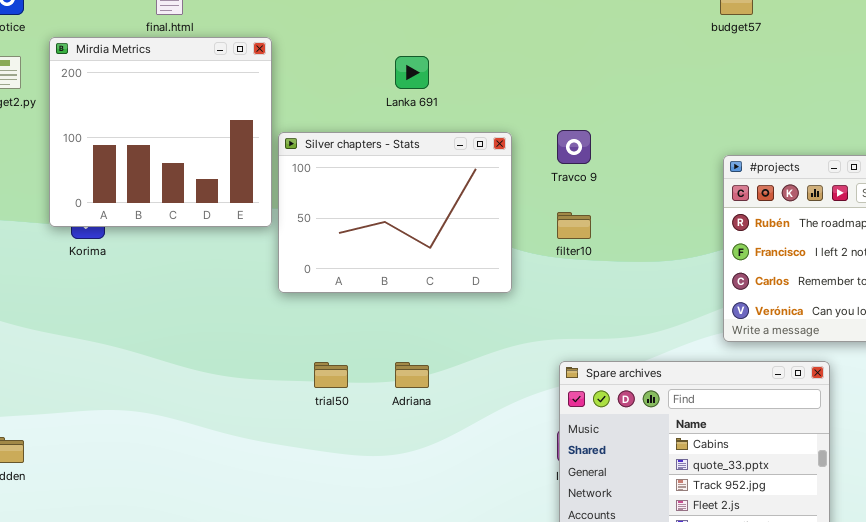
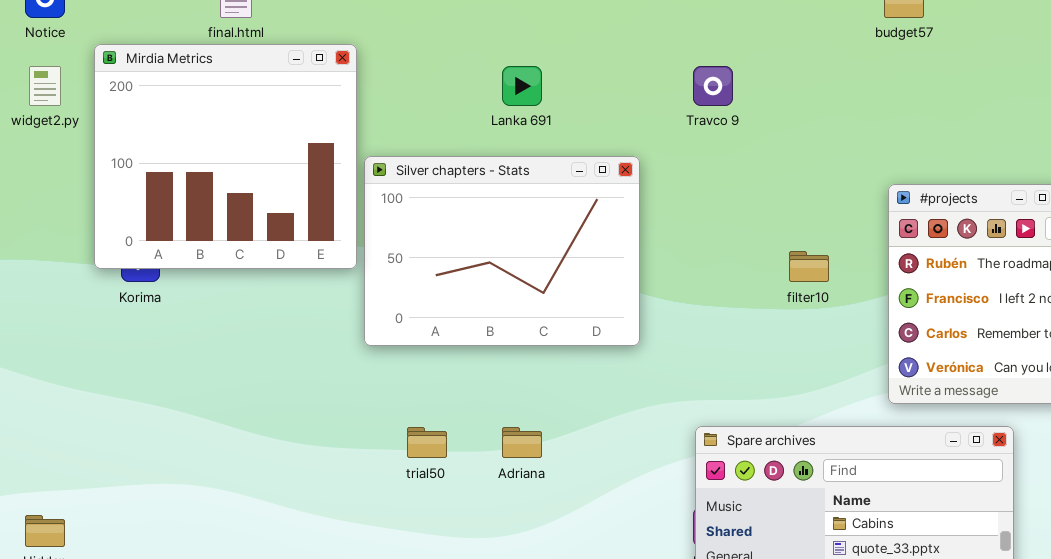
Travco 9: [557,130,591,164] -> [693,66,733,106], moved
filter10: [557,212,591,239] -> [789,251,829,282], moved

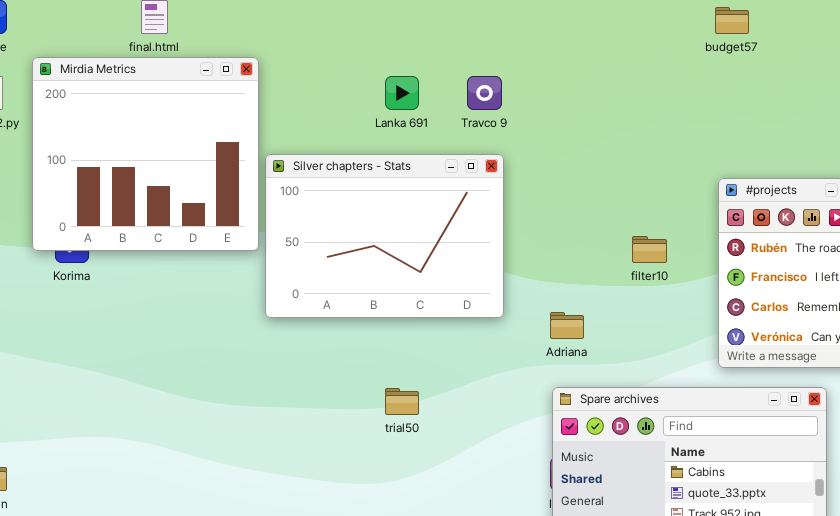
Travco 9: [693,66,733,106] -> [467,76,502,110], moved
trial50: [407,427,447,458] -> [385,388,419,415], moved
Adriana: [502,427,542,458] -> [550,312,584,339], moved

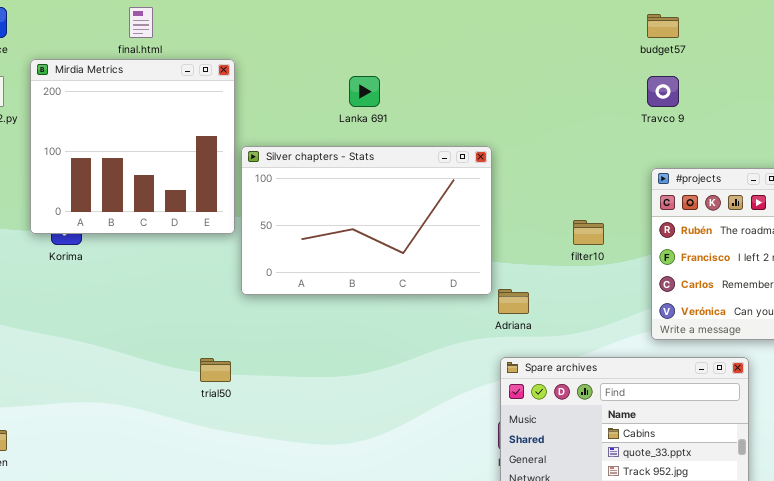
Travco 9: [467,76,502,110] -> [647,76,679,107], moved
Silver chapters - Stats: [265,154,504,318] -> [241,146,492,295], resized
trial50: [385,388,419,415] -> [200,358,231,382], moved

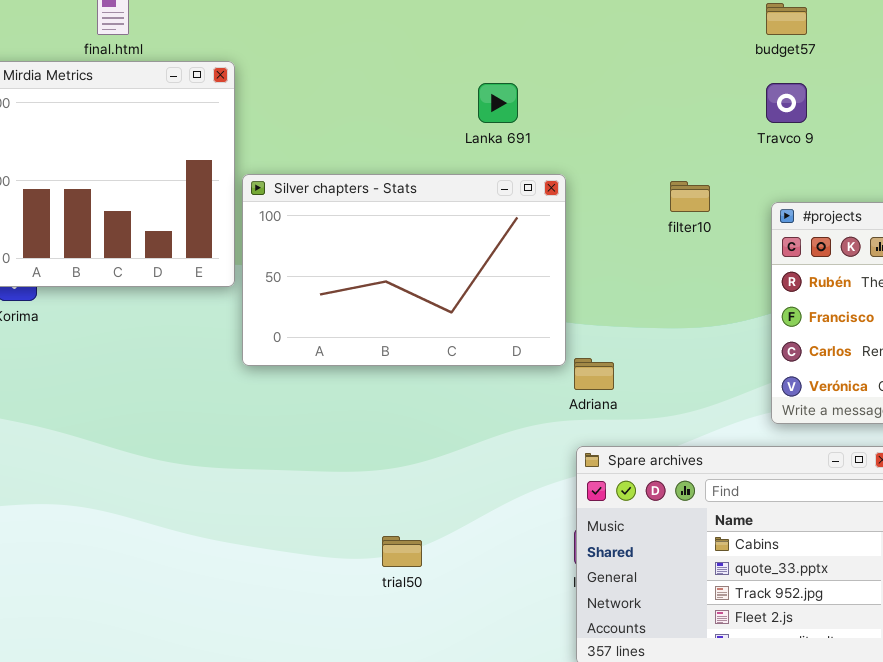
Lanka 691: [349,76,380,107] -> [478,83,518,123], moved
filter10: [573,220,604,245] -> [670,181,710,212], moved
trial50: [200,358,231,382] -> [382,536,422,567], moved

